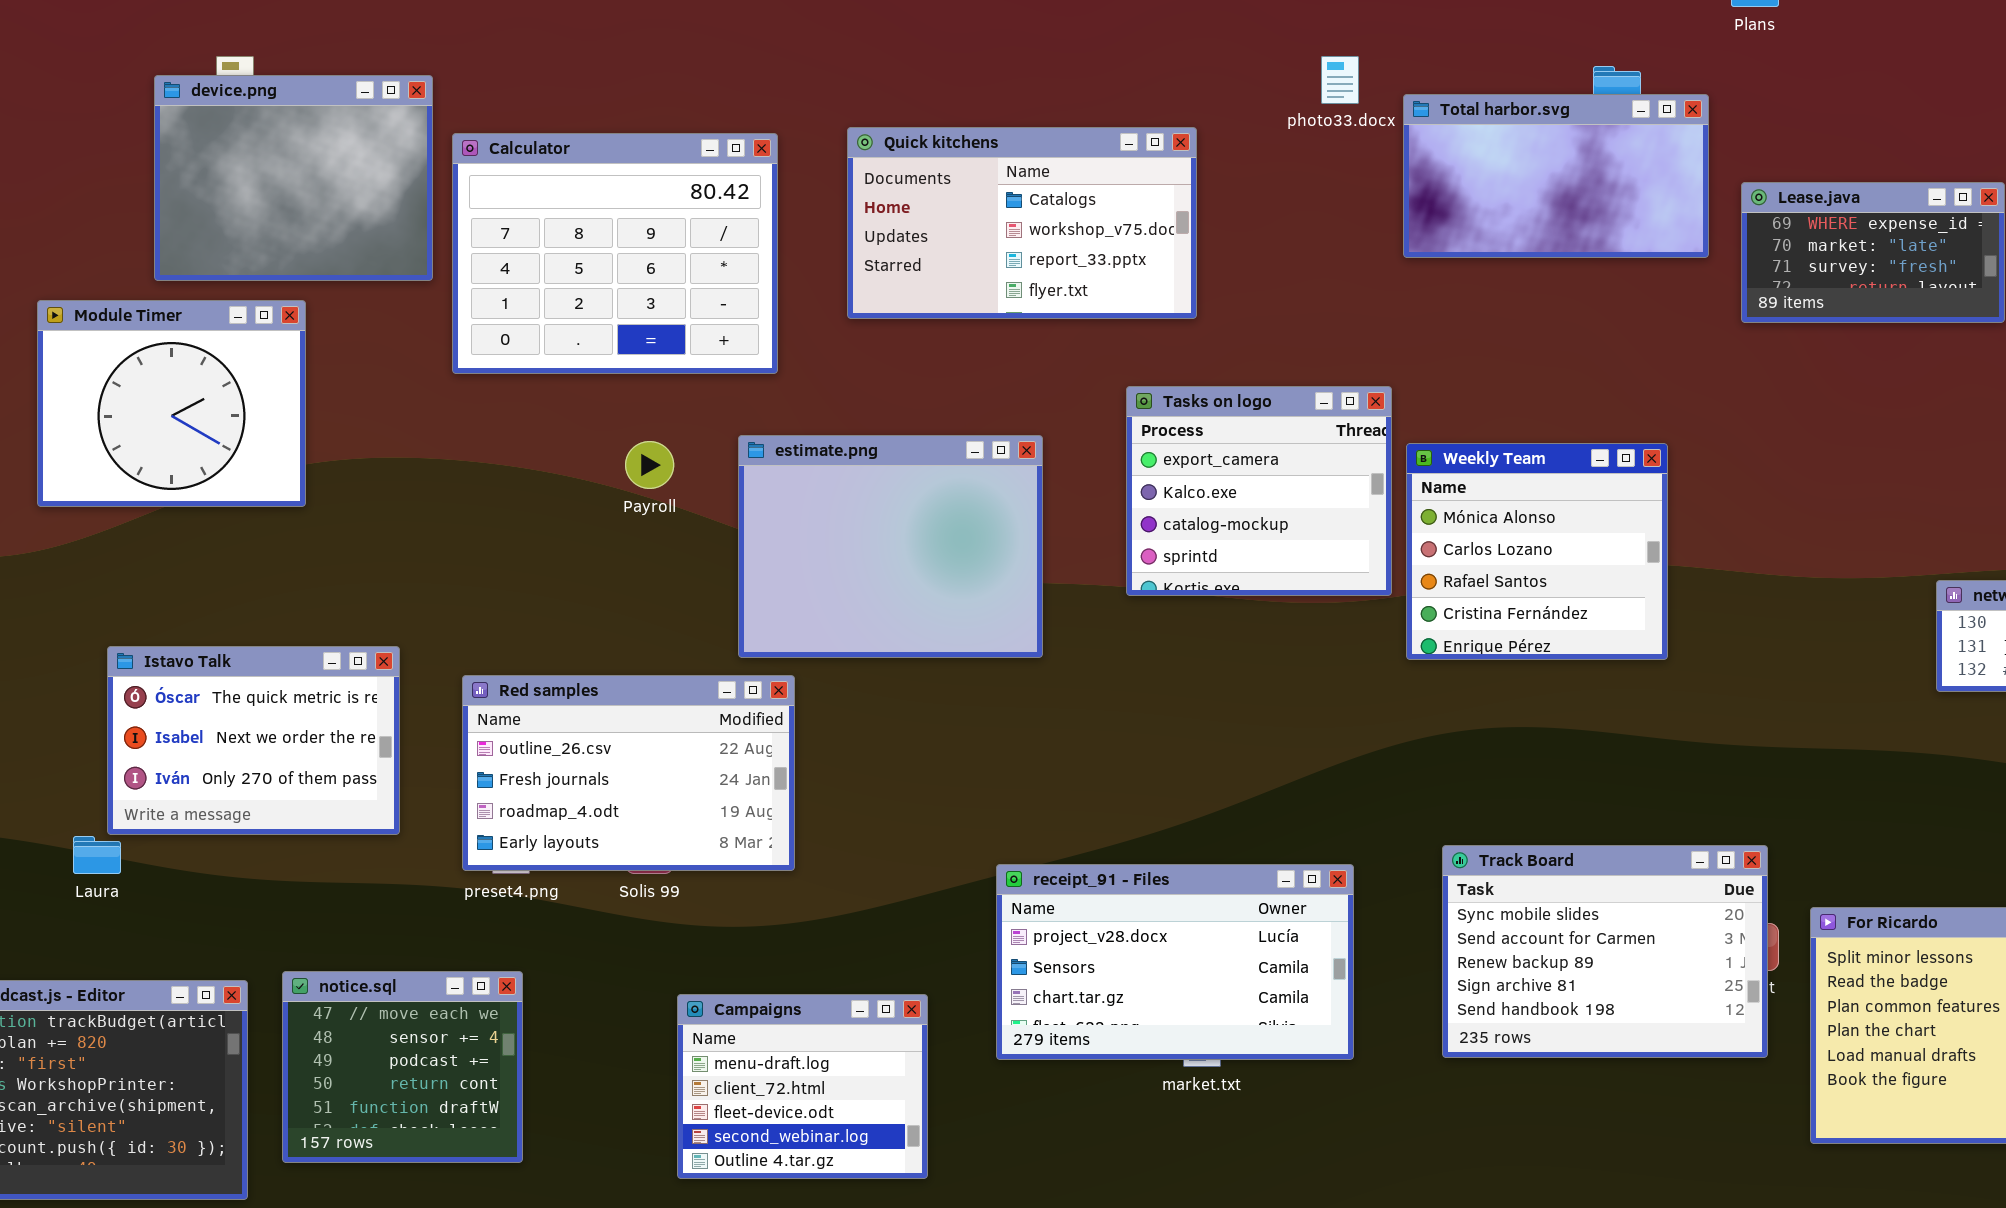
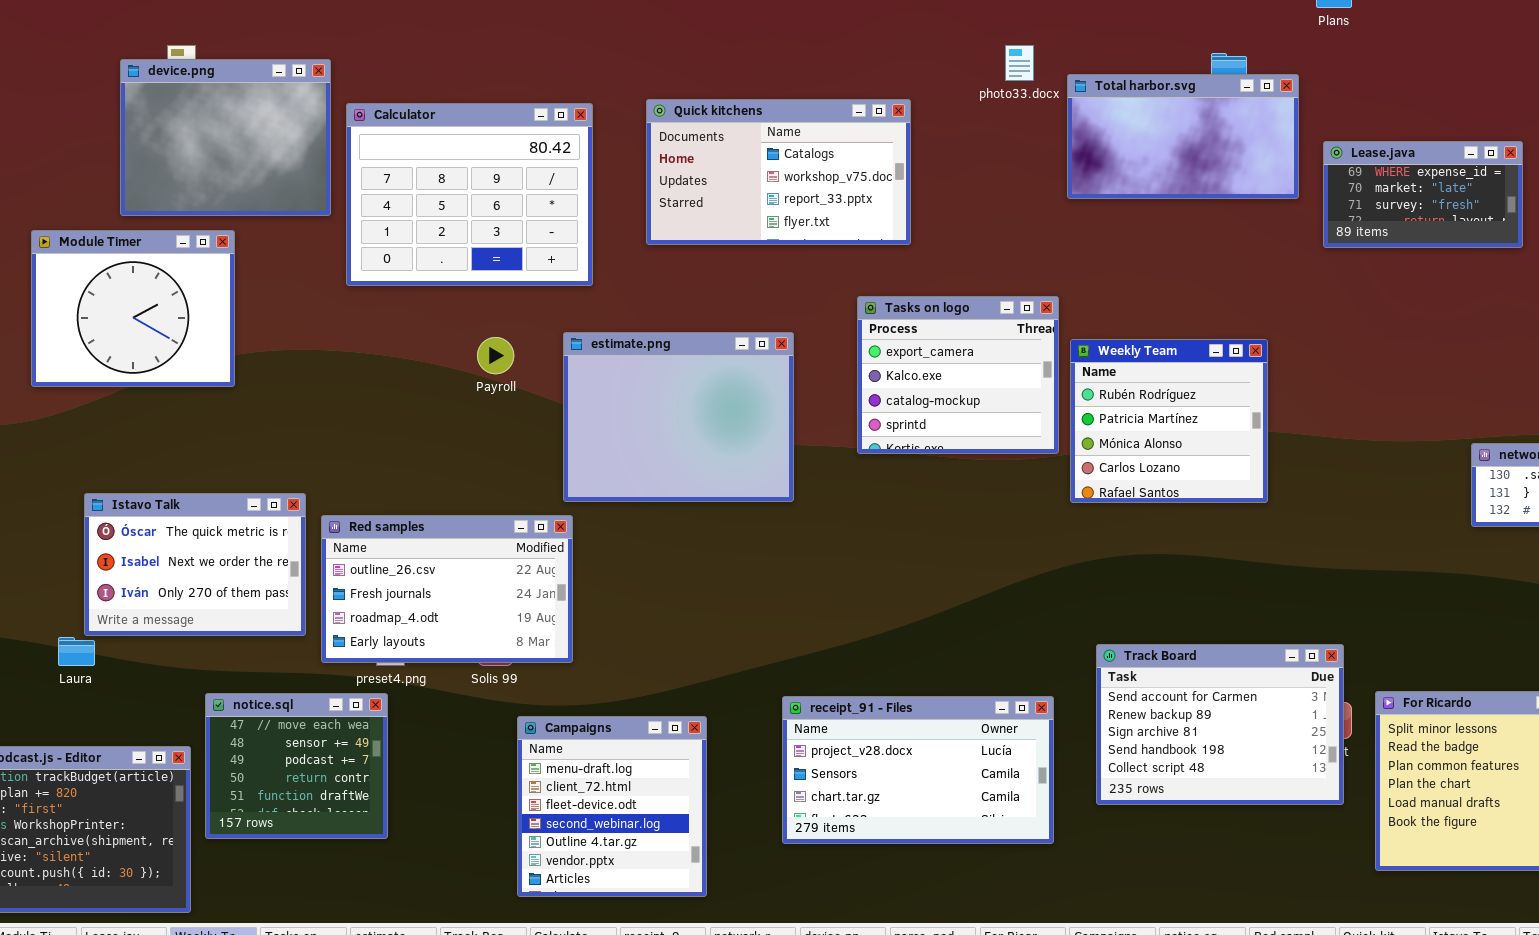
Weekly Team: [1406,443,1668,660] -> [1070,339,1268,503], scrolled up 2 rows
Red samples: [462,675,795,871] -> [321,515,573,663], moved
Track Board: [1442,845,1768,1058] -> [1096,644,1344,805], scrolled down 1 row
receipt_91 - Files: [996,864,1354,1060] -> [782,696,1054,844], moved
notice.sql: [282,971,523,1163] -> [205,693,388,839], moved
Campaigns: [677,994,928,1179] -> [517,716,707,897], resized

